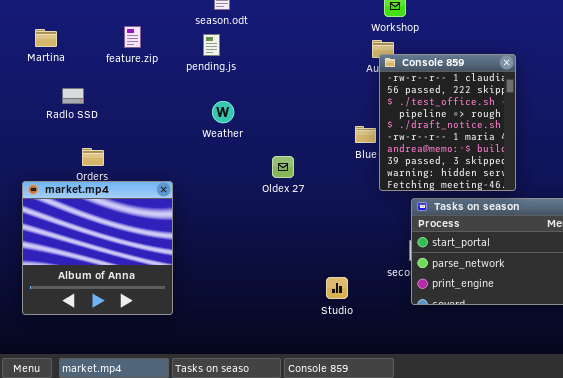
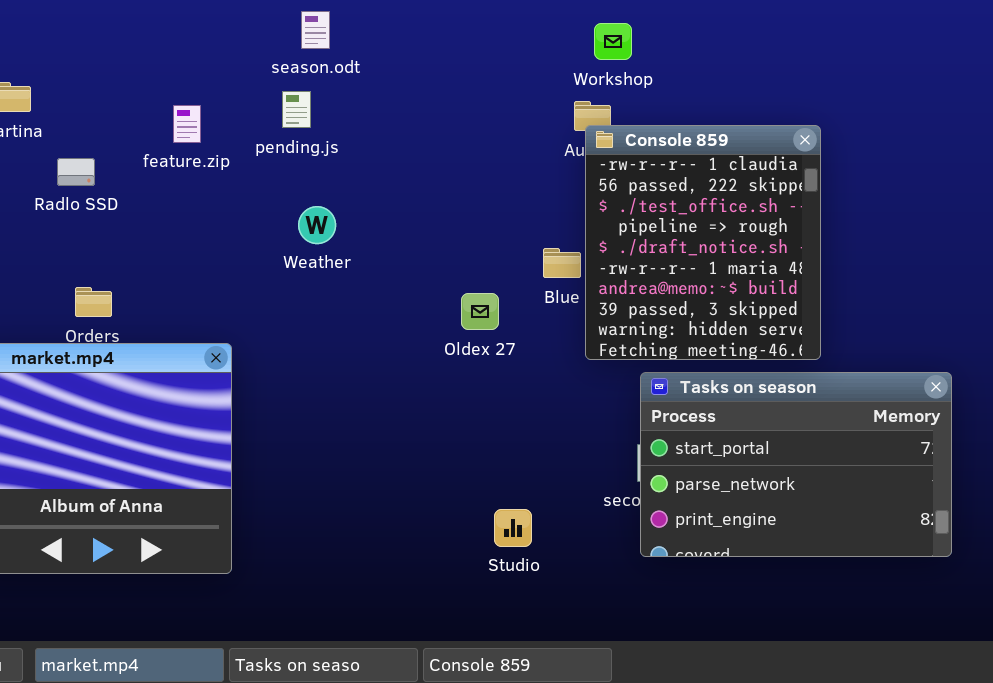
feature.zip: [124,26,141,48] -> [173,105,201,143], moved
Radlo SSD: [62,88,84,104] -> [57,158,95,186], moved
Oldex 27: [272,156,294,178] -> [461,293,499,330], moved

